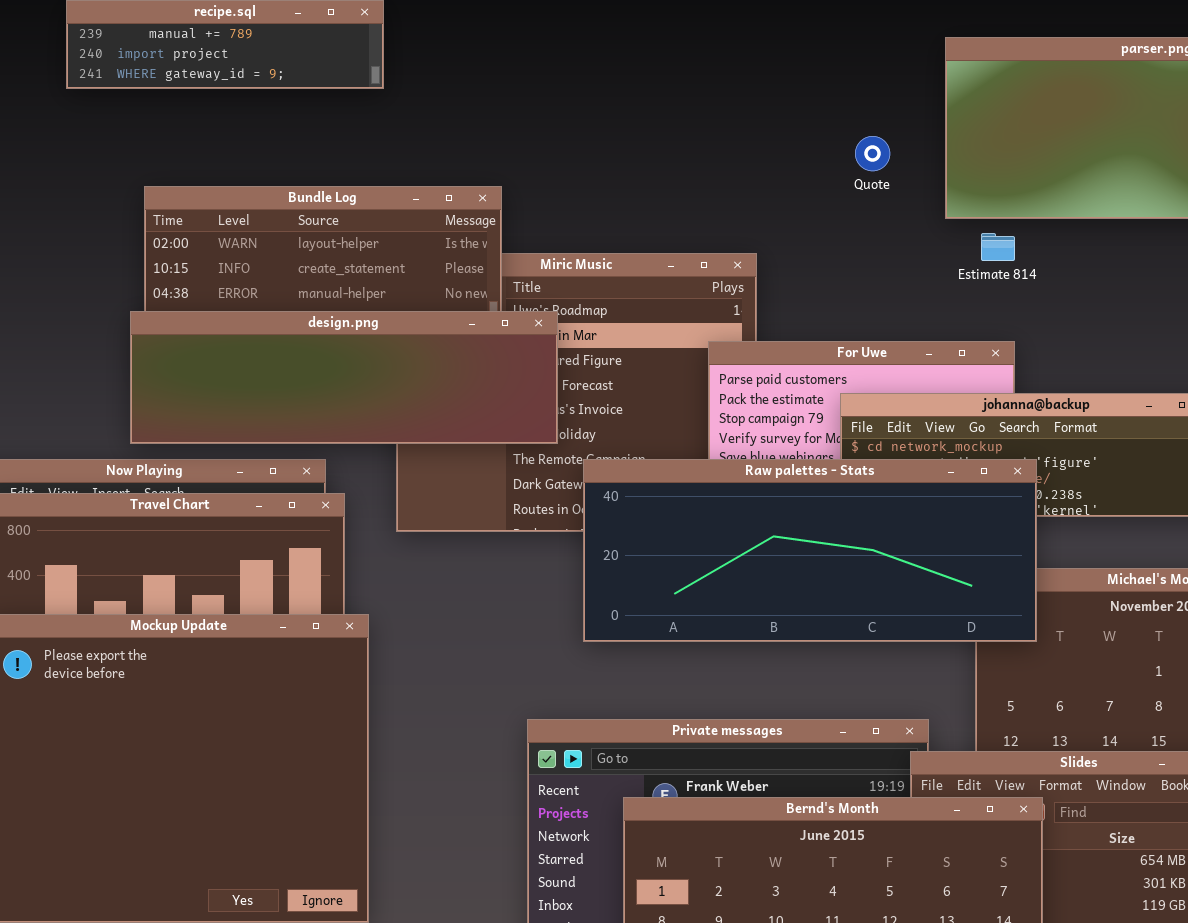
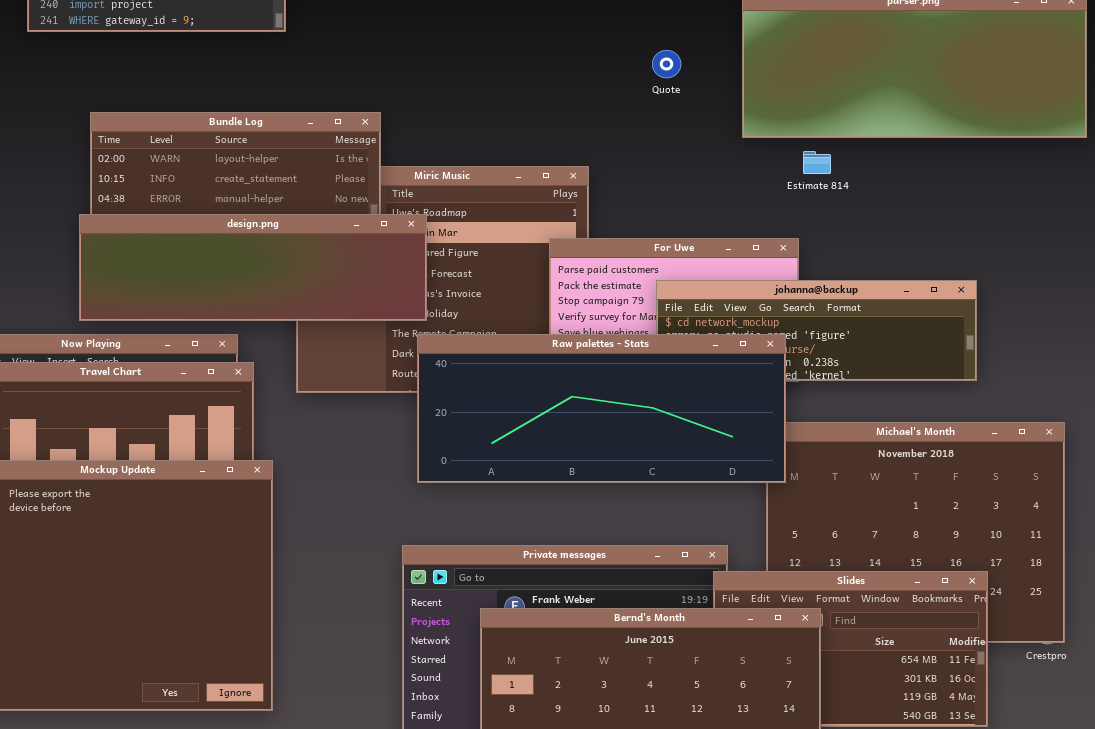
Quote: [855,136,890,171] -> [652,50,681,78], moved
Estimate 814: [981,233,1015,261] -> [803,151,831,174], moved
Raw palettes - Stats: [583,459,1037,642] -> [417,334,786,483], moved

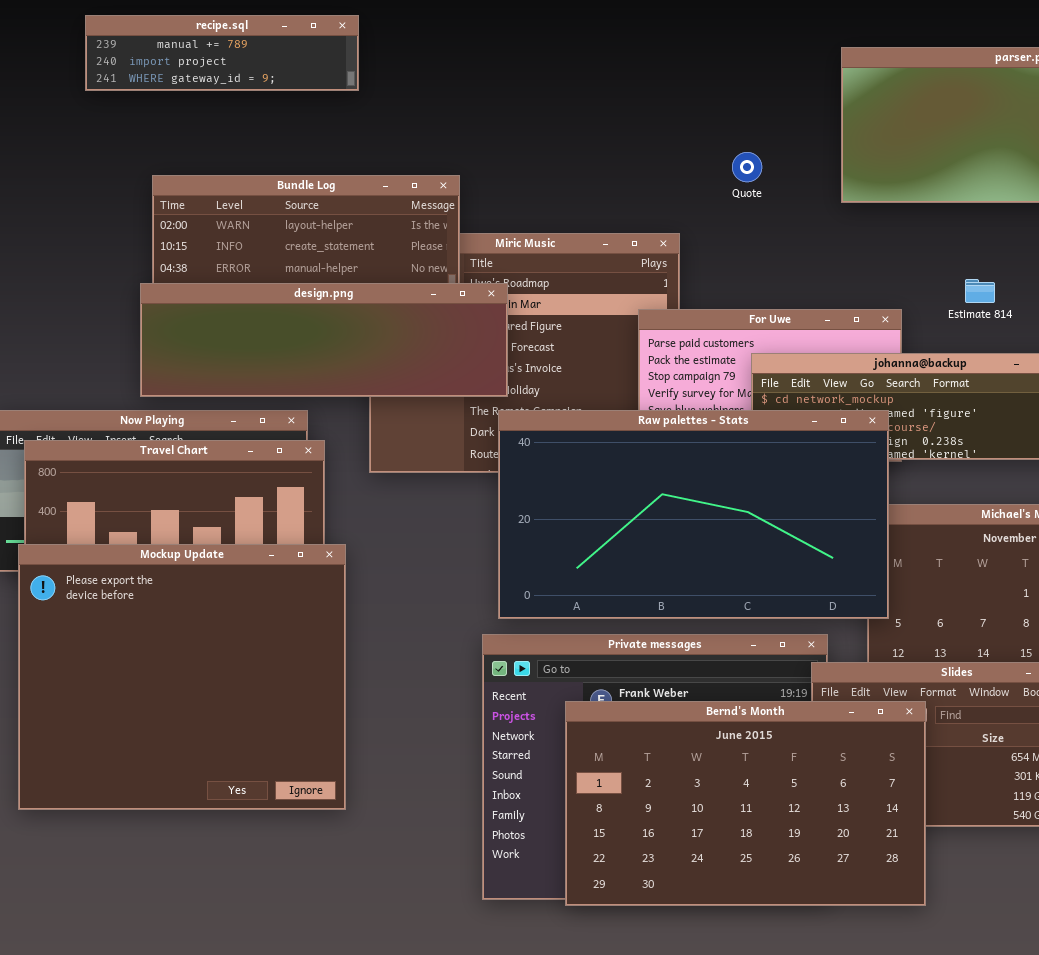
Quote: [652,50,681,78] -> [732,152,762,182], moved
Estimate 814: [803,151,831,174] -> [965,279,995,303], moved
Raw palettes - Stats: [417,334,786,483] -> [498,410,889,619], resized

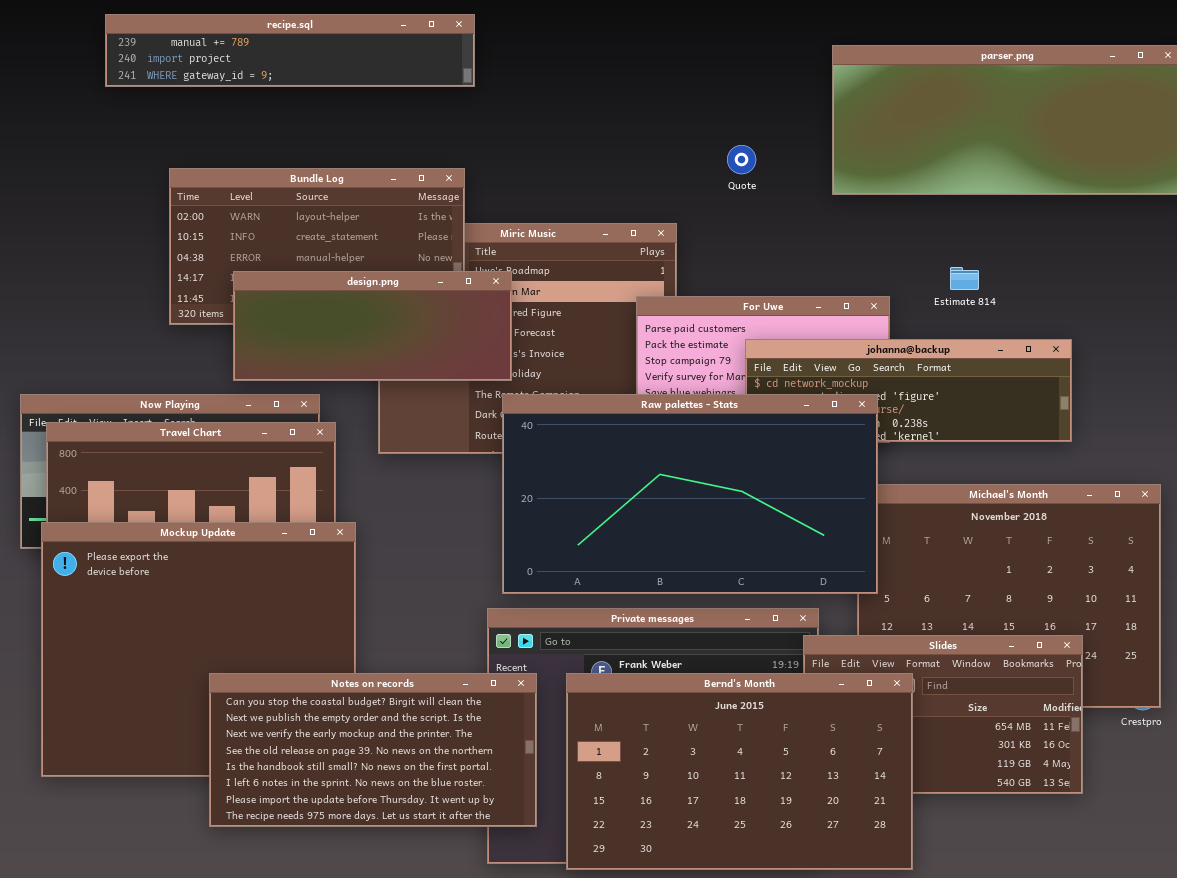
recipe.sql: [85,15,359,91] -> [105,14,475,87], resized
design.png: [140,283,508,397] -> [233,271,512,381], resized
Notes on records: none -> [209,673,537,827], opened

